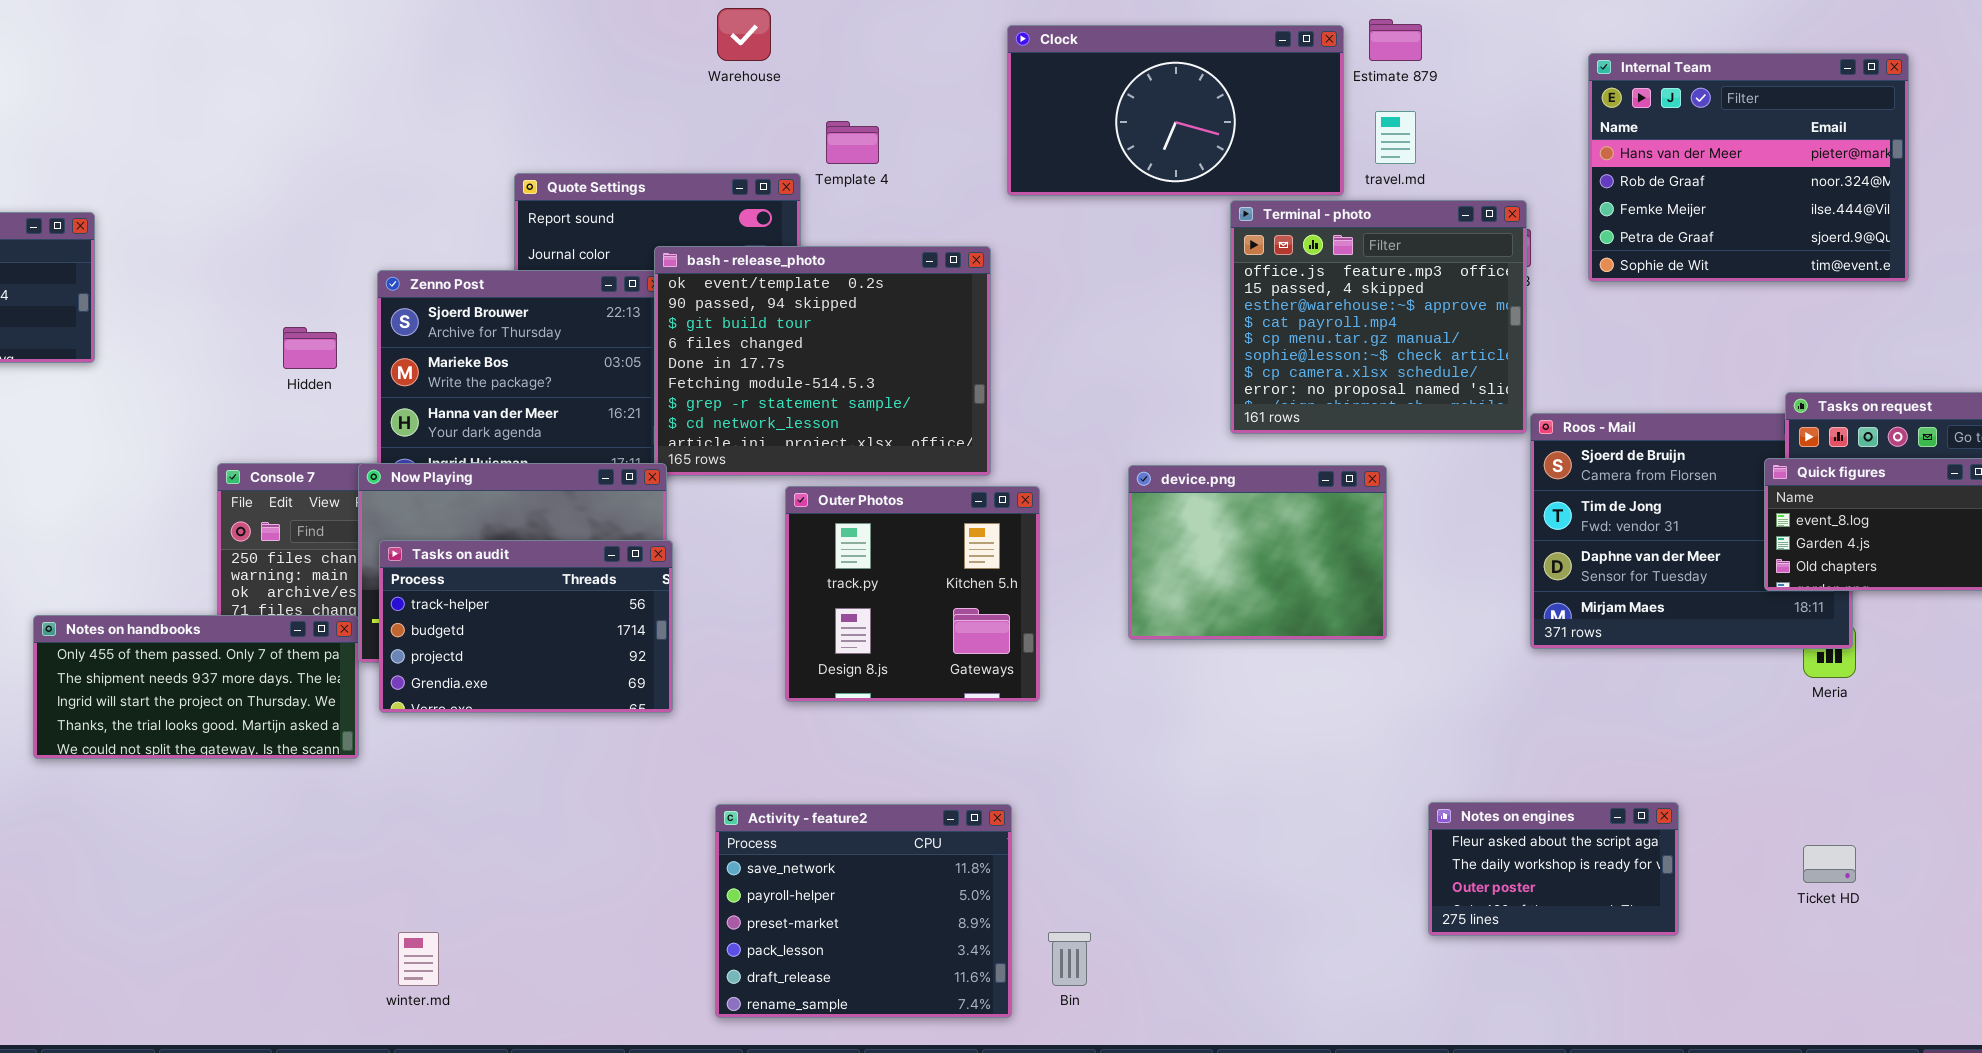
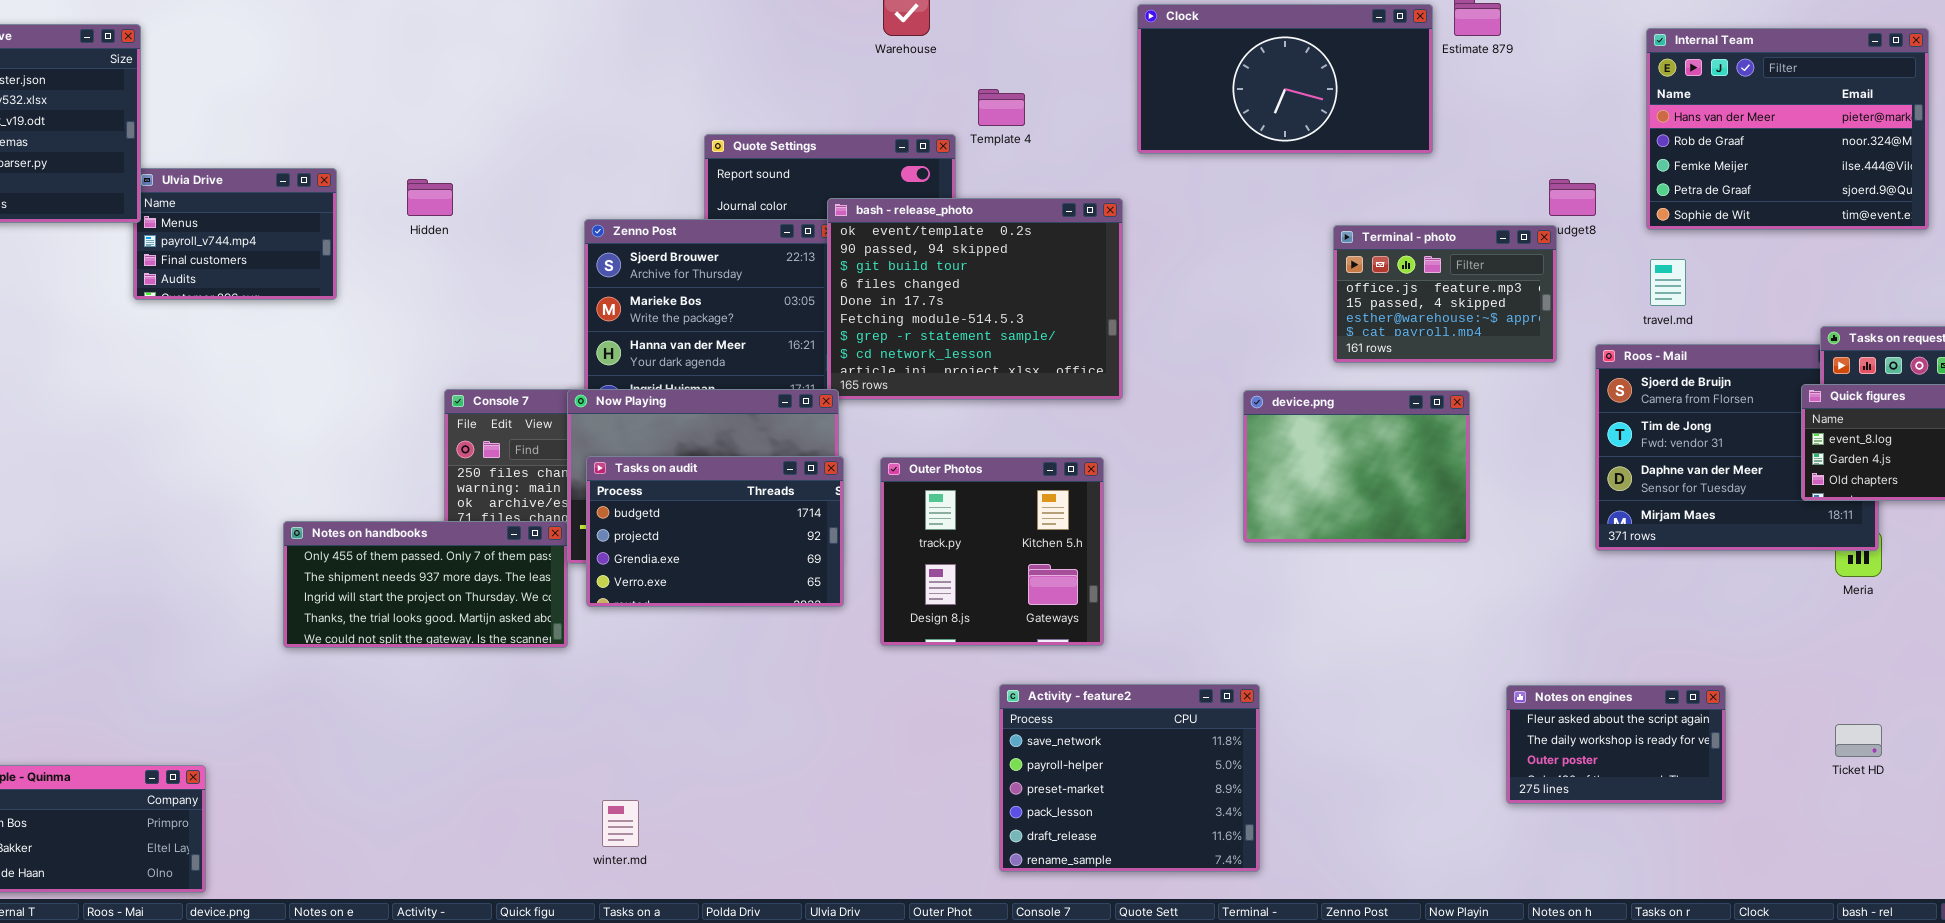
travel.md: [1375,111,1416,164] -> [1650,259,1686,306], moved
Terminal - photo: [1230,200,1527,434] -> [1333,225,1557,363], resized
Hidden: [283,327,337,369] -> [407,179,453,216], moved
Outer Photos: [785,486,1040,702] -> [880,457,1104,646], moved
Tasks on audit: [379,540,673,713] -> [586,456,844,607], scrolled down 1 row
Activity - feature2: [715,804,1012,1018] -> [999,684,1260,872], moved

